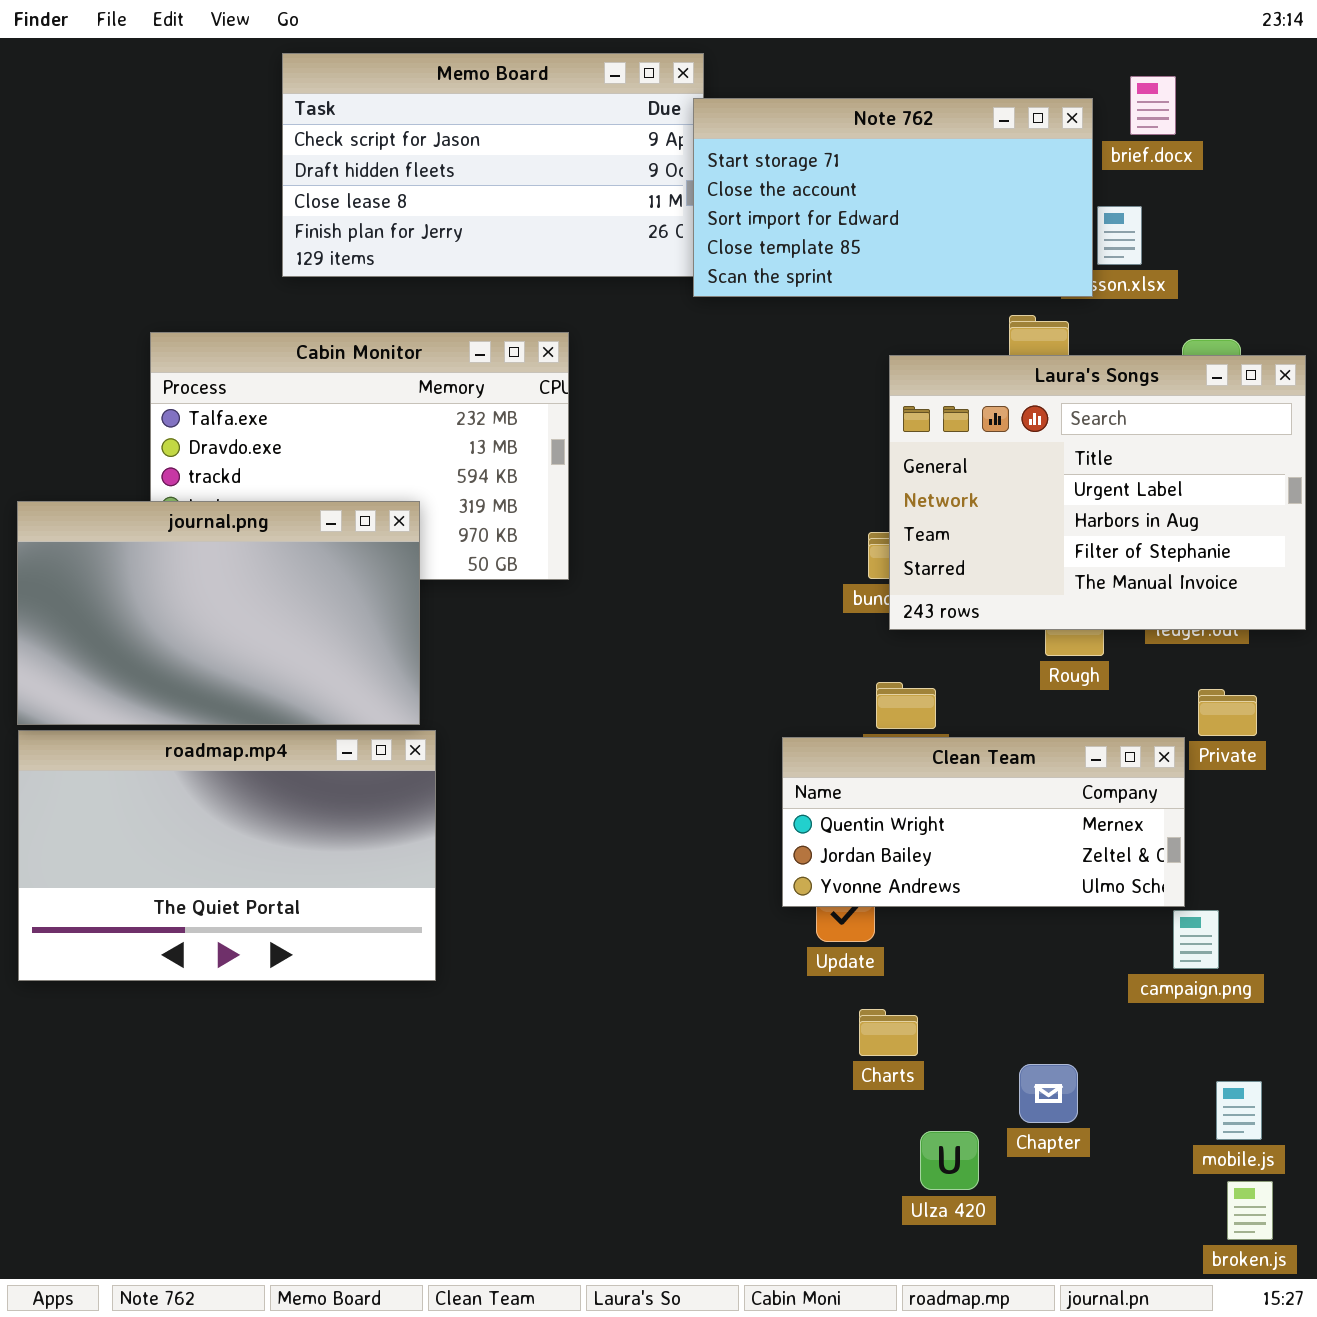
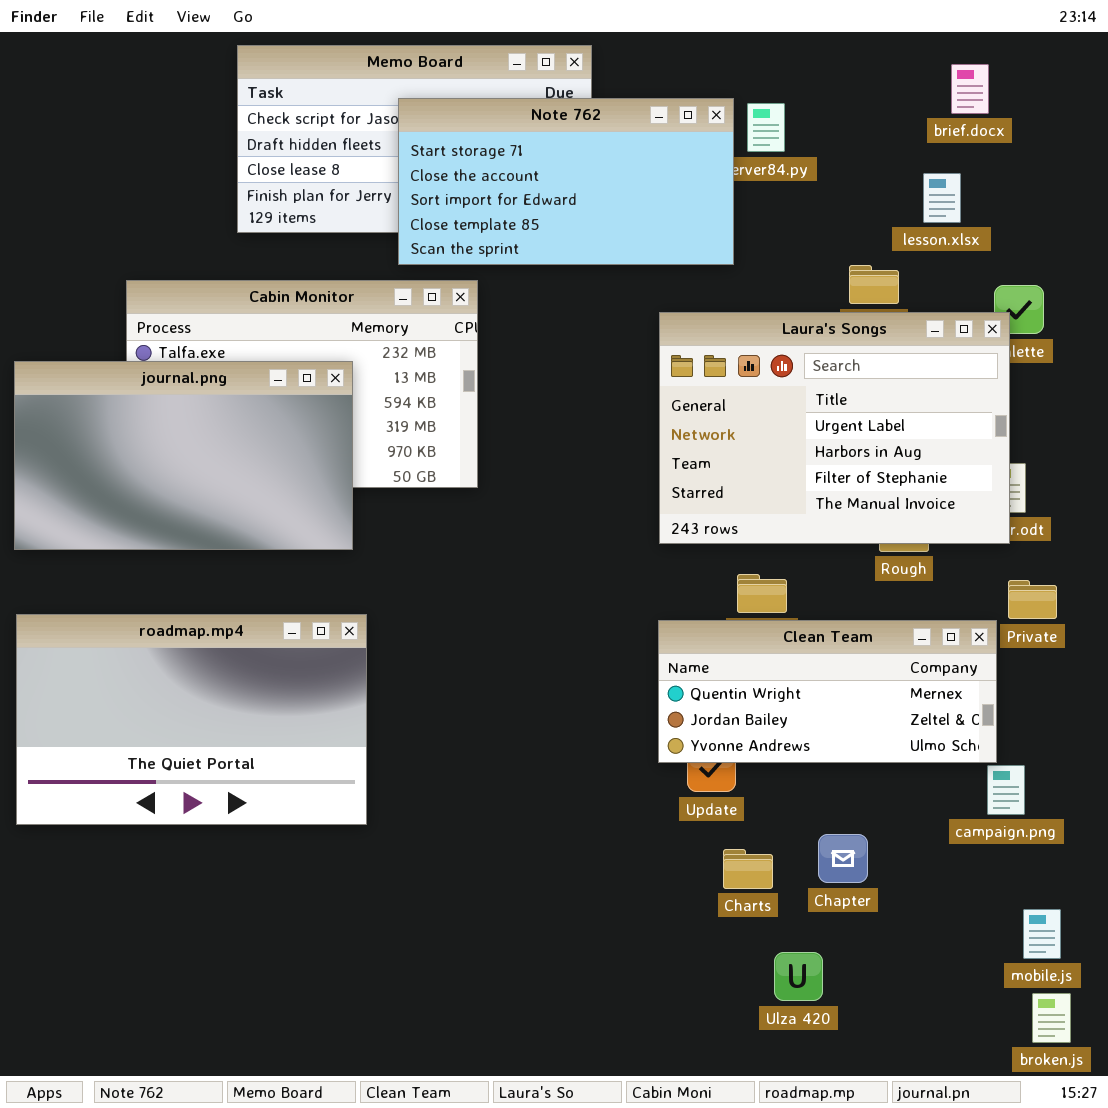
Note 762: [693,98,1093,297] -> [398,98,734,265], moved
Laura's Songs: [889,355,1306,630] -> [659,312,1010,544], moved
journal.png: [17,501,420,725] -> [14,361,353,550], moved
Chapter: [1019,1064,1078,1123] -> [818,834,868,883], moved

